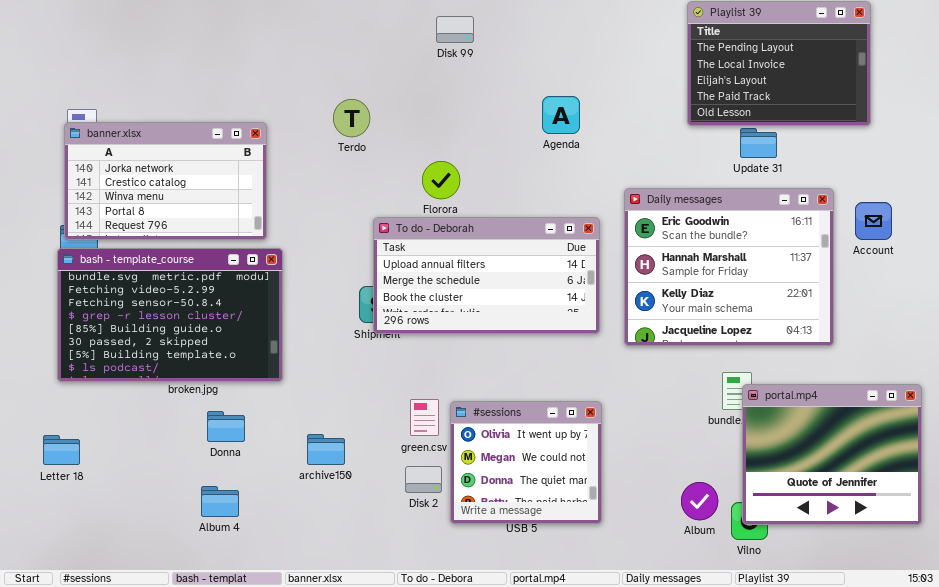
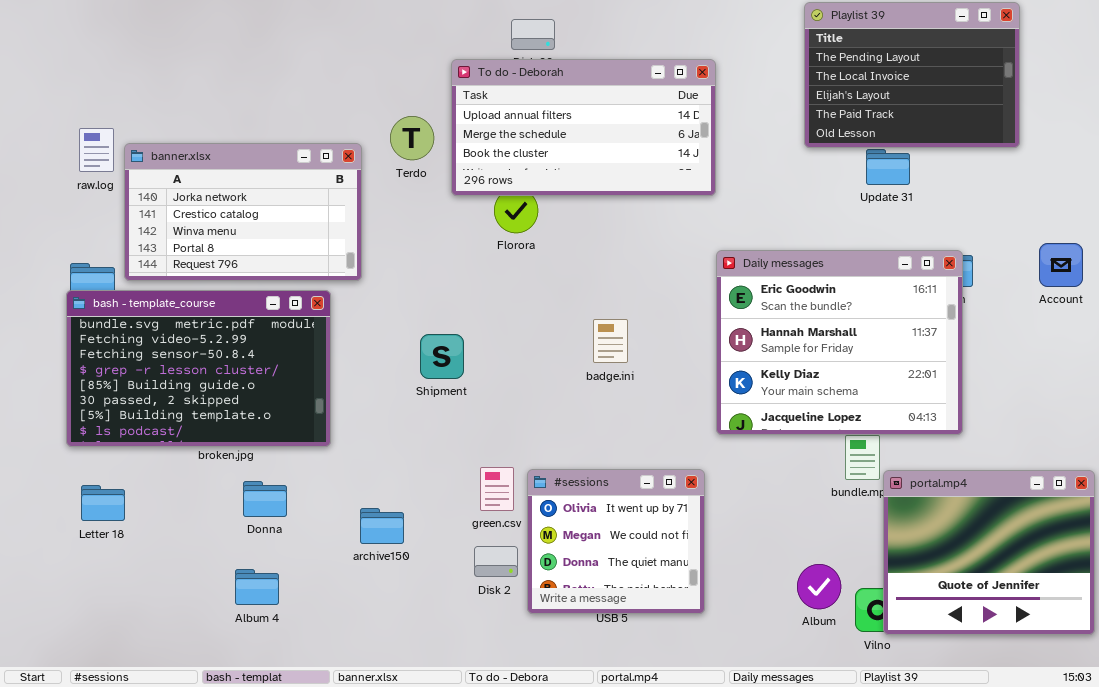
banner.xlsx: [64,122,267,240] -> [124,143,362,281], moved
Daily messages: [624,188,834,346] -> [716,250,963,435], moved
Account: [855,202,892,240] -> [1039,243,1083,287], moved
To do - Deborah: [373,217,600,334] -> [451,59,716,196], moved
portal.mp4: [742,384,922,525] -> [883,470,1095,635], moved
Letter 18: [43,435,80,465] -> [81,485,125,521], moved

